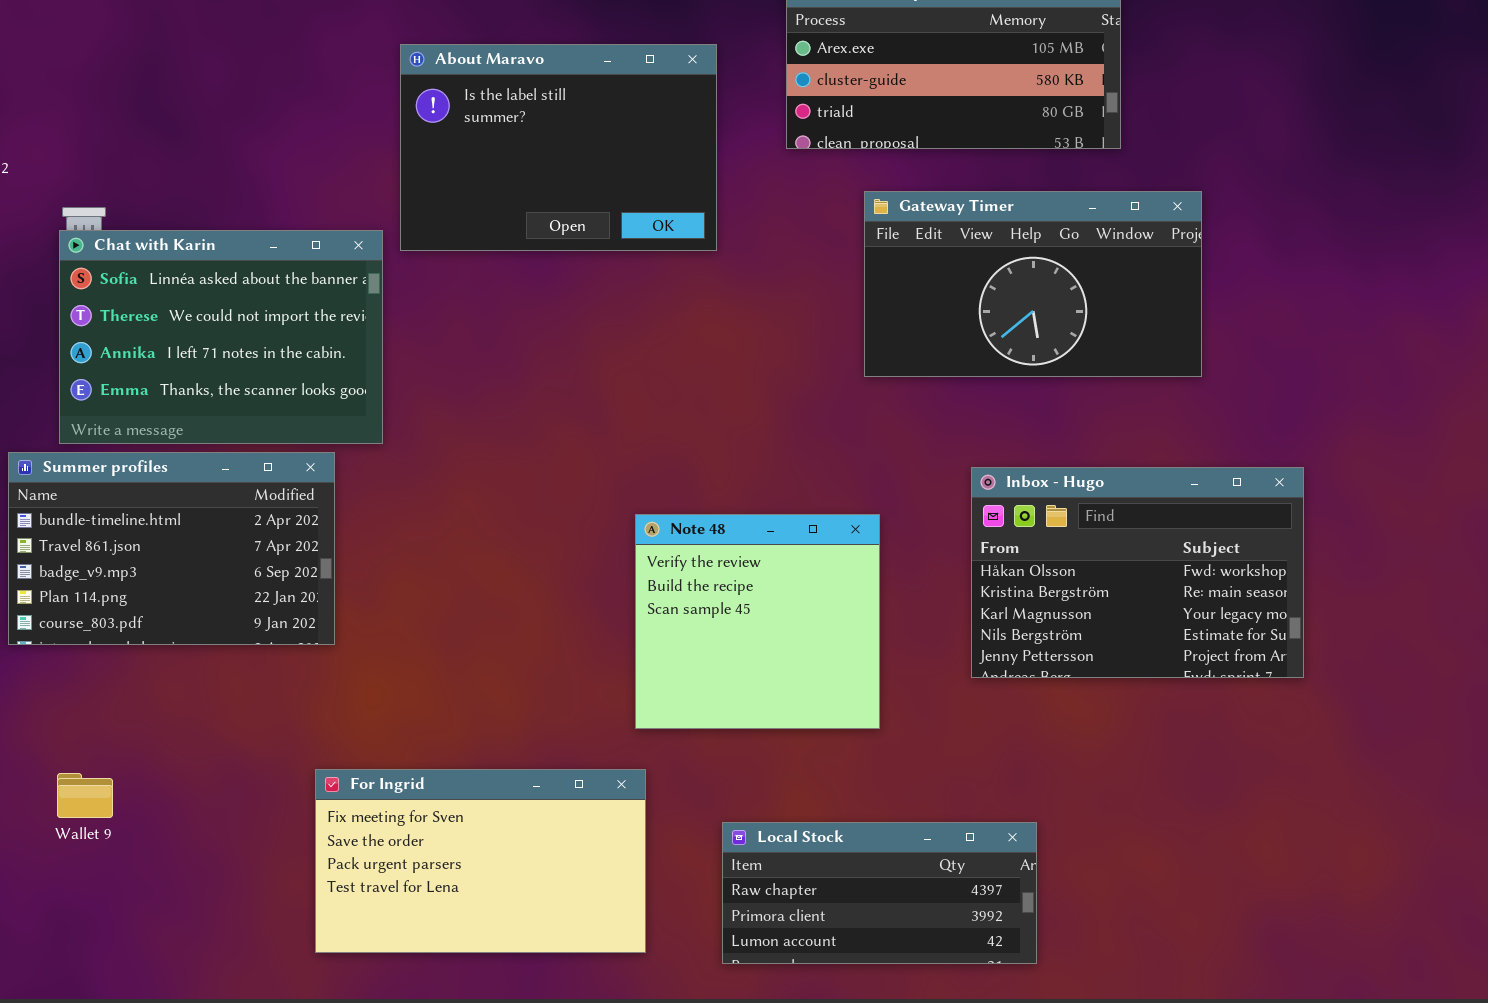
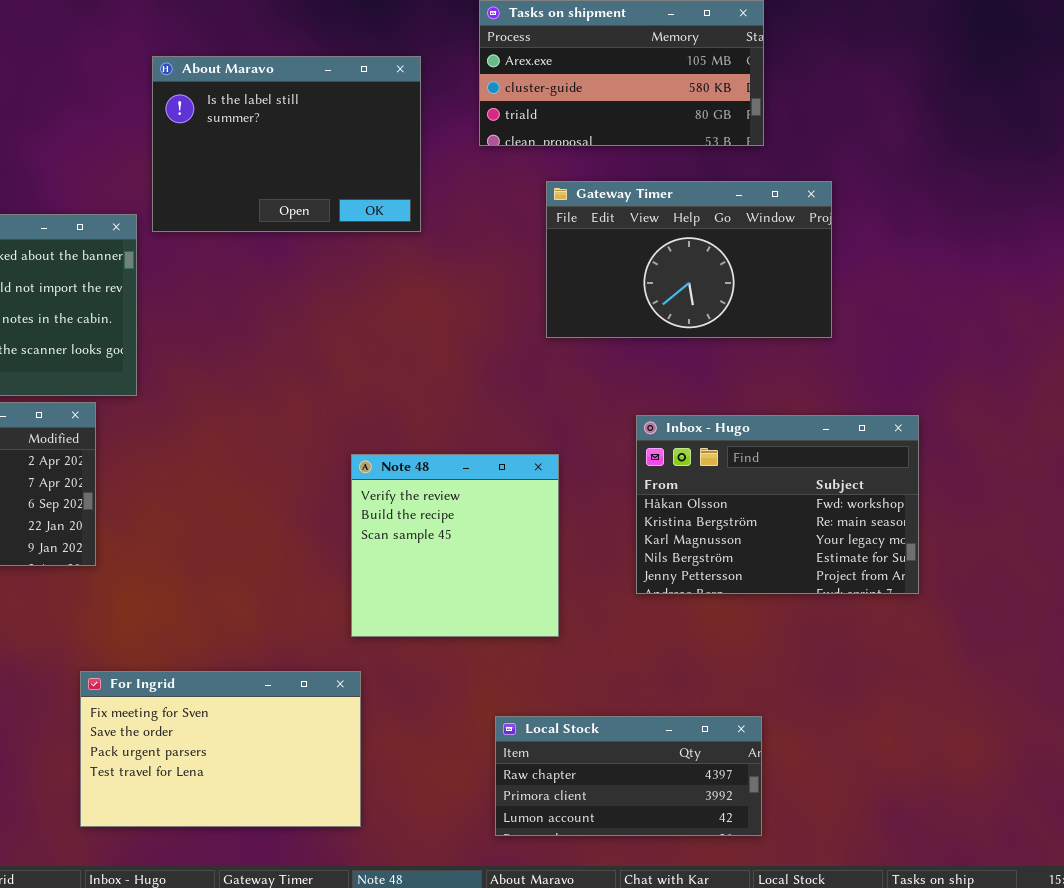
Local Stock: [722,822,1037,964] -> [495,716,762,836], moved

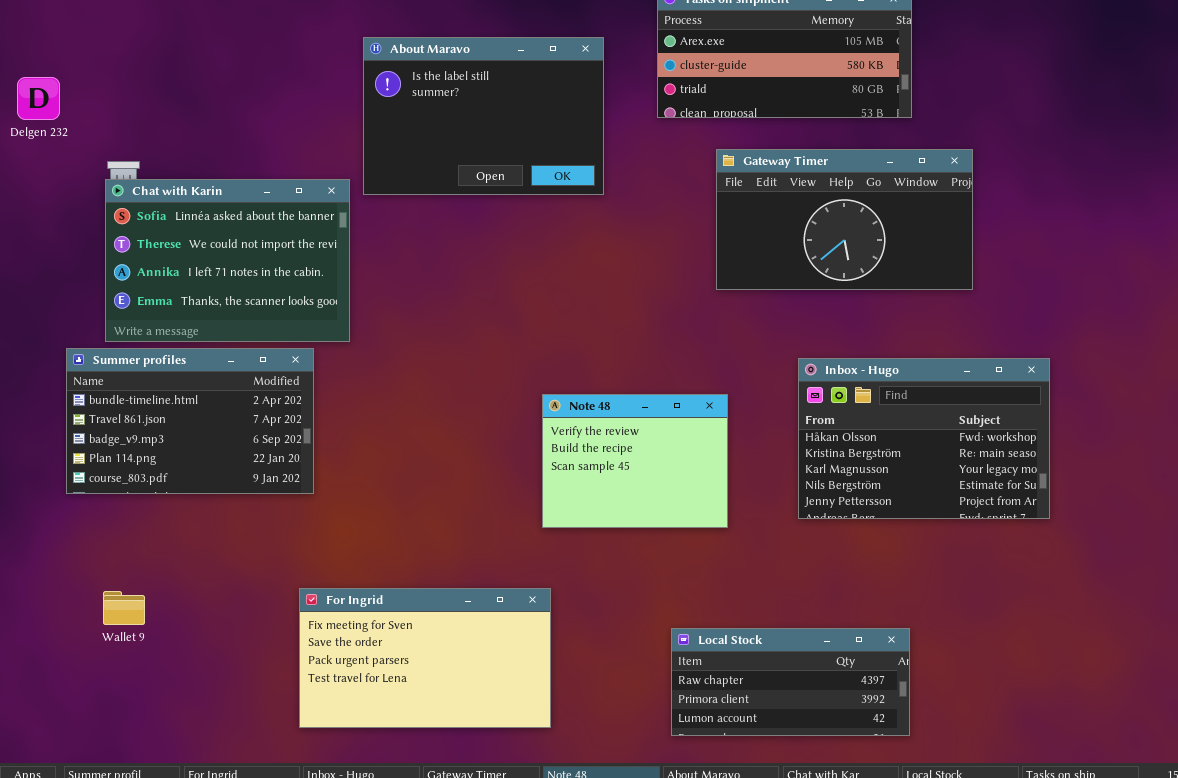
Note 48: [351,454,559,637] -> [542,394,728,528], resized

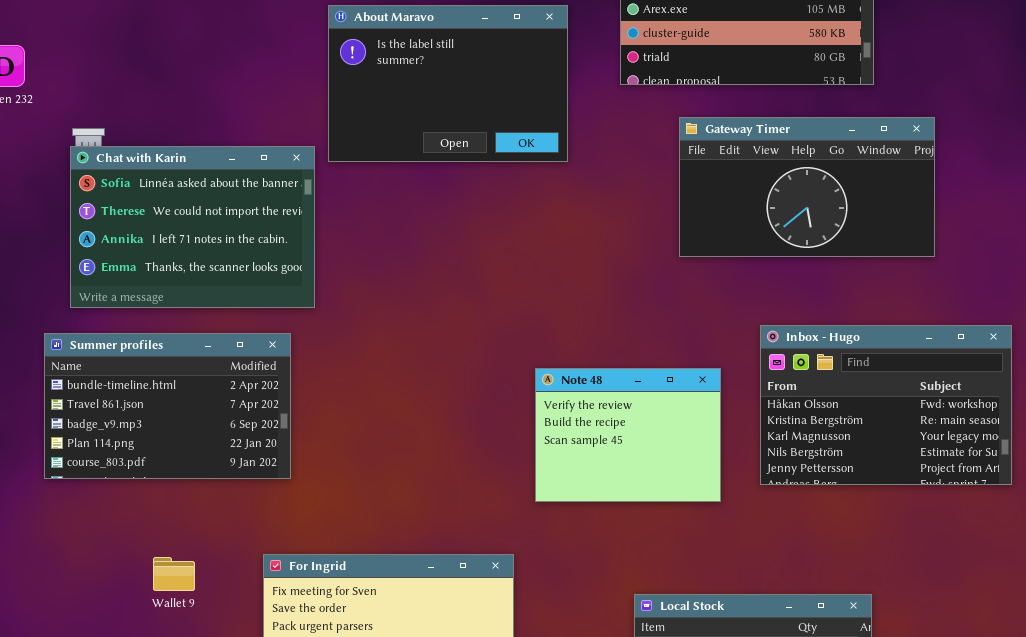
Summer profiles: [66,348,314,494] -> [44,333,291,479], moved
Note 48: [542,394,728,528] -> [535,368,721,502], moved
Wallet 9: [103,591,145,625] -> [153,557,195,591], moved

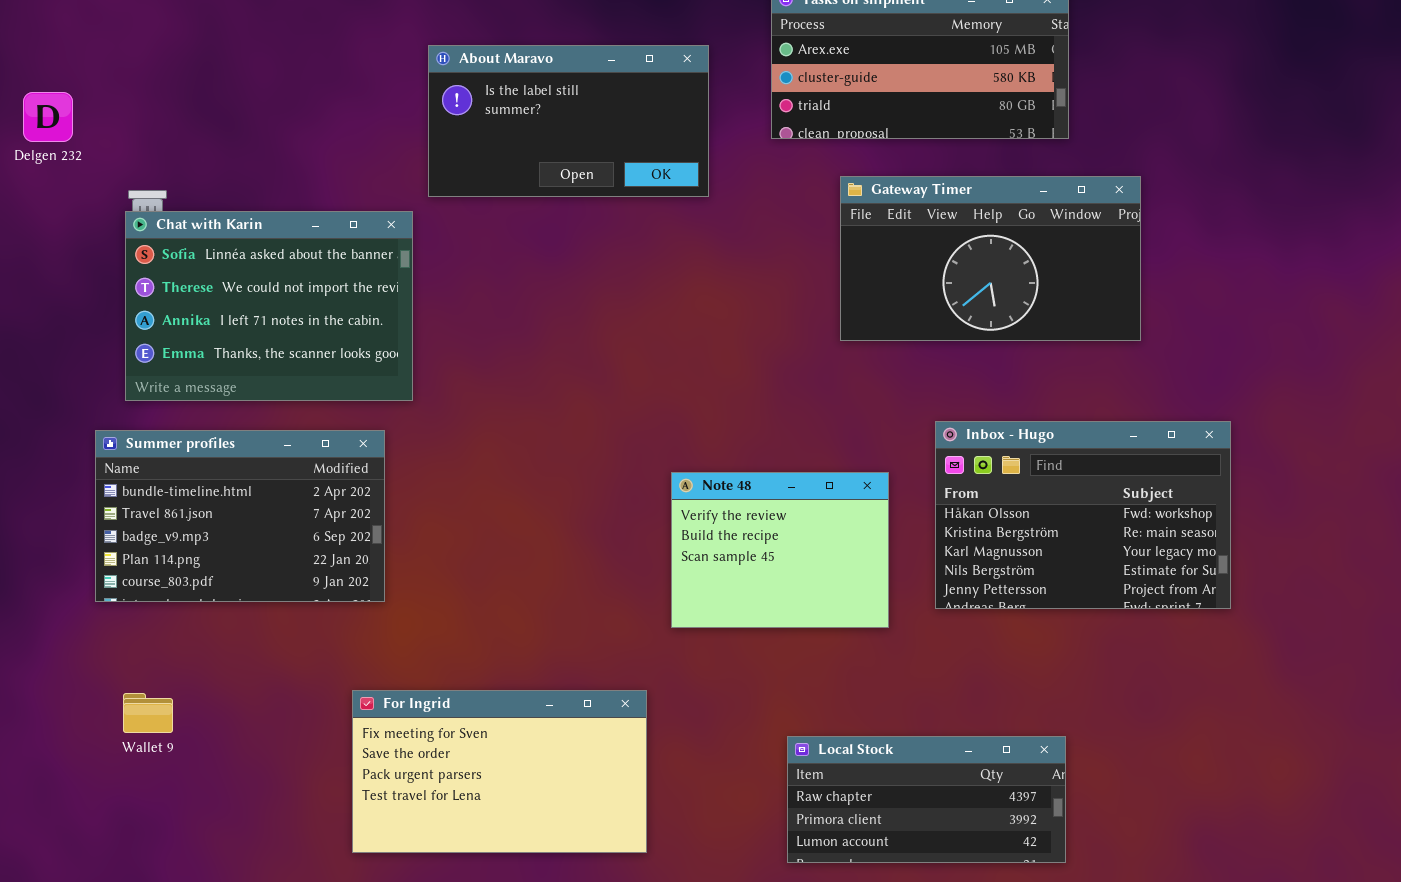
About Maravo: [328,5,568,162] -> [428,45,709,197], resized
Wallet 9: [153,557,195,591] -> [123,693,173,733], moved

